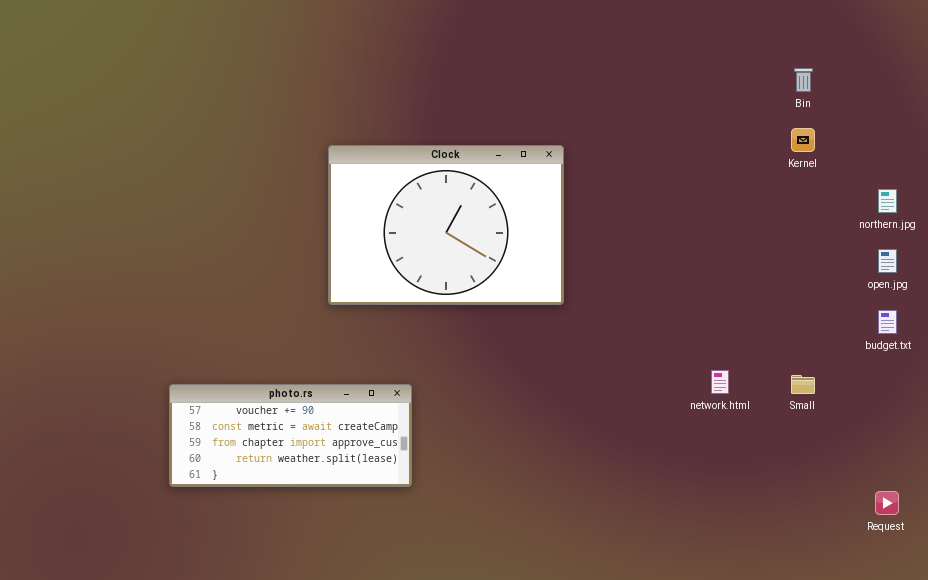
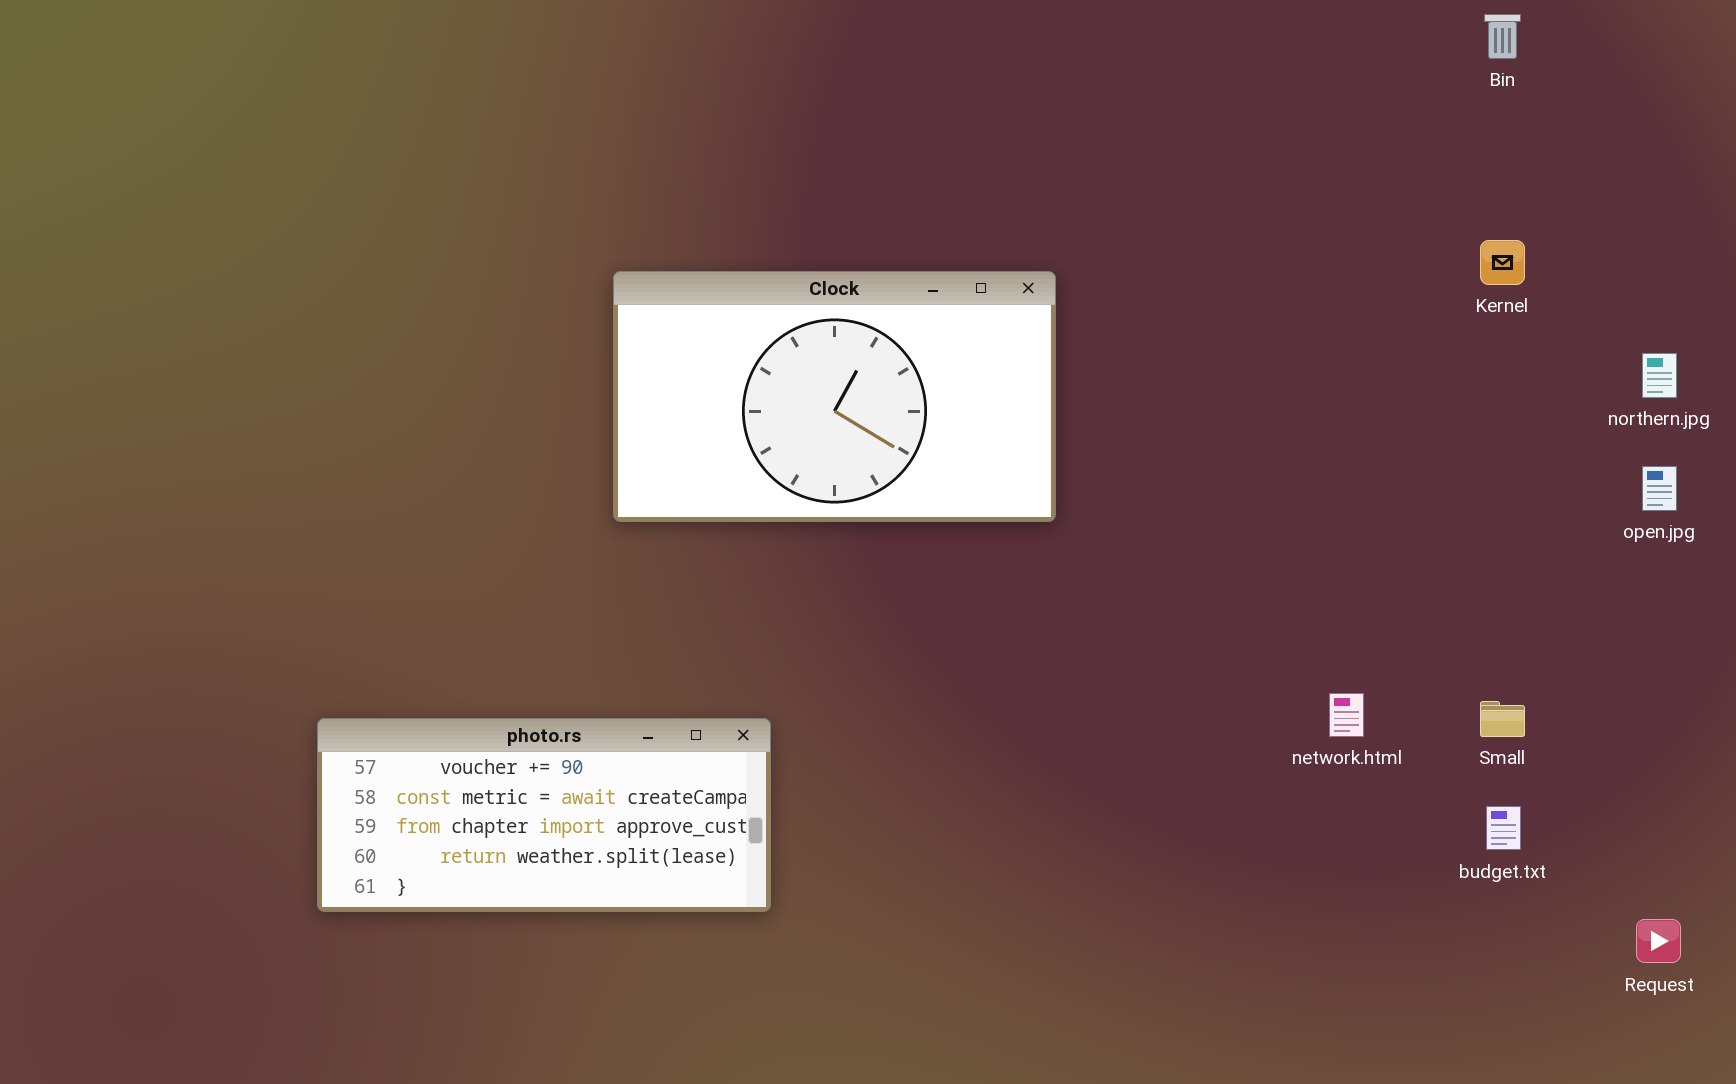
Bin: [794,68,813,92] -> [1484,14,1521,59], moved
Clock: [328,145,564,305] -> [613,271,1056,522], resized
budget.txt: [878,310,897,334] -> [1486,806,1521,850], moved

